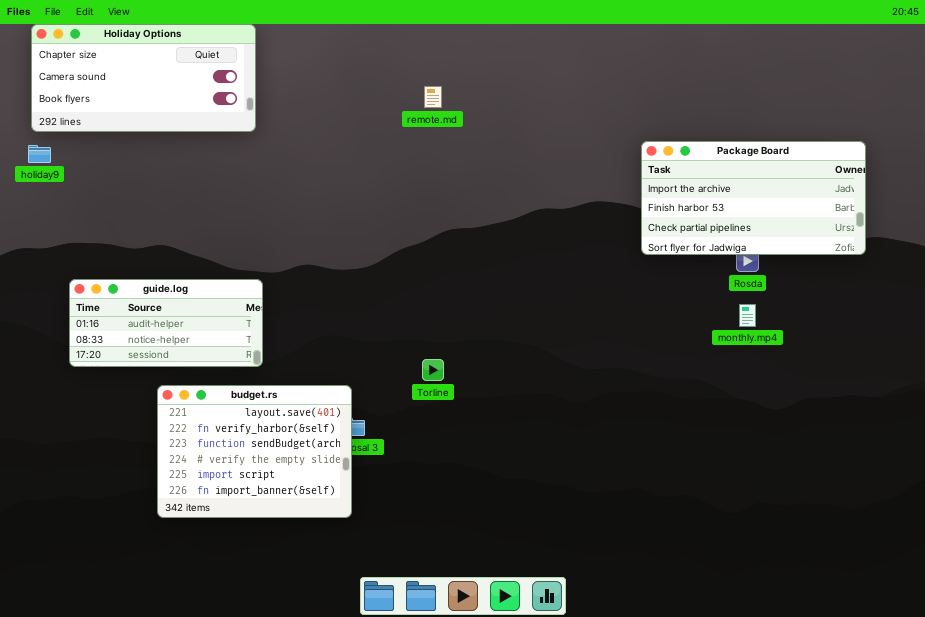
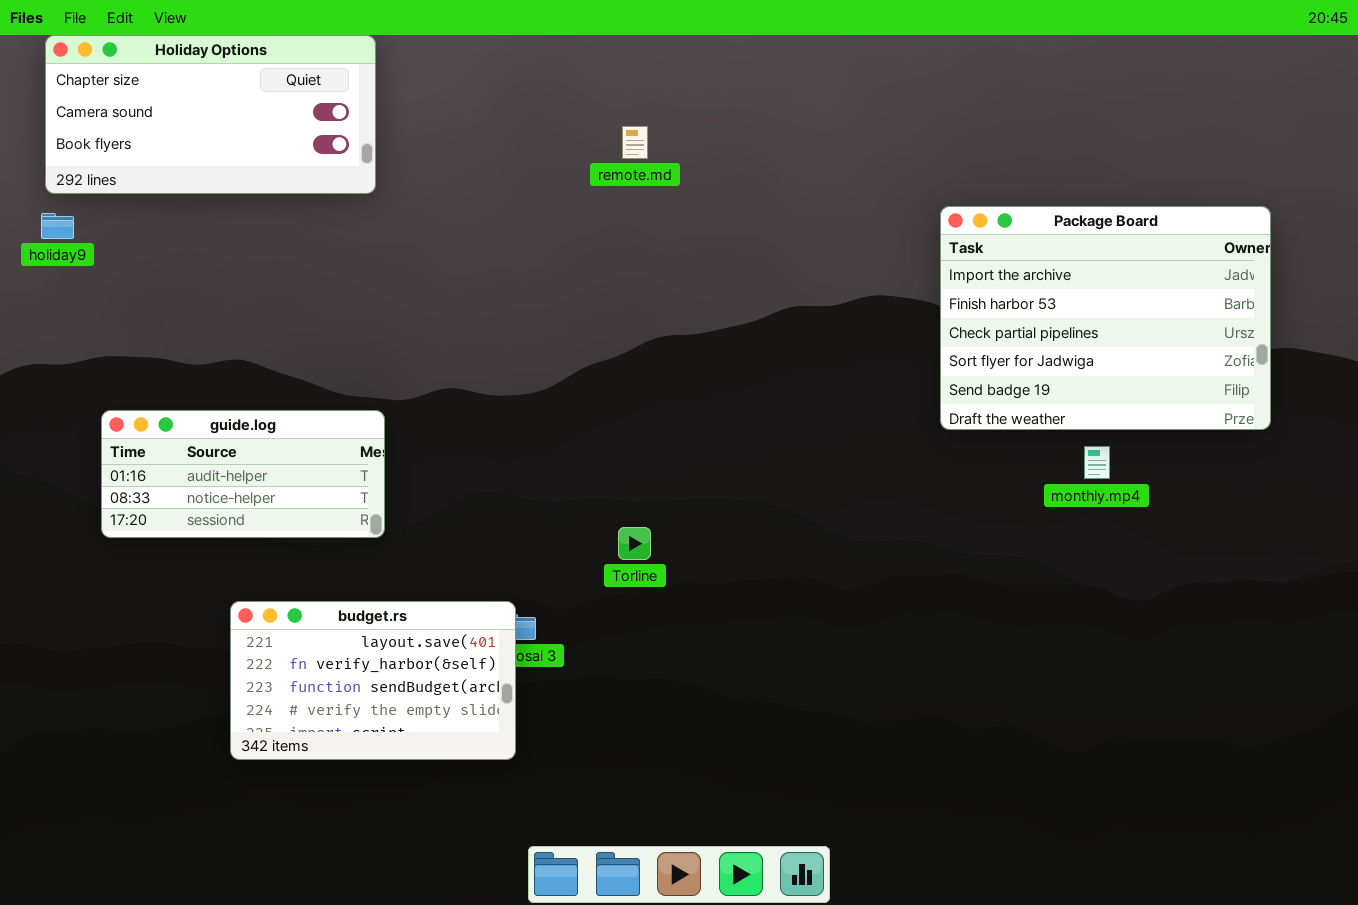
Package Board: [641,141,866,255] -> [940,206,1271,430], resized
budget.rs: [157,385,352,518] -> [230,601,516,760], resized

